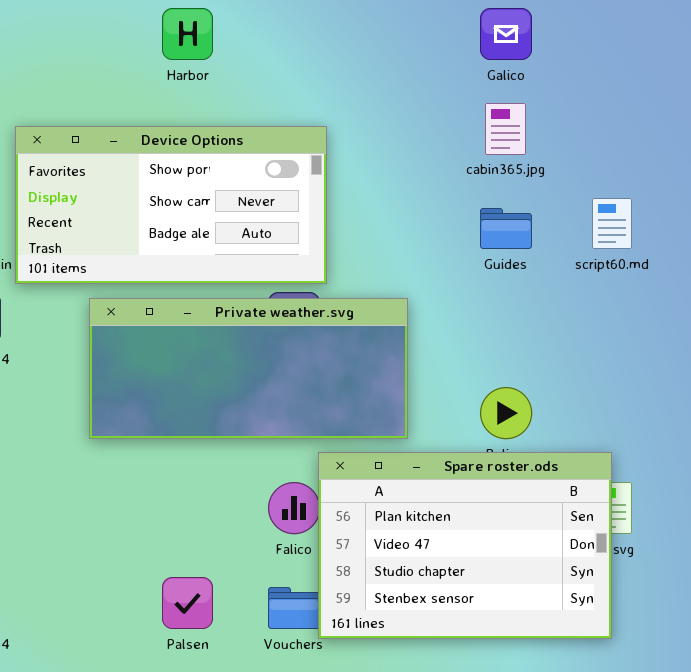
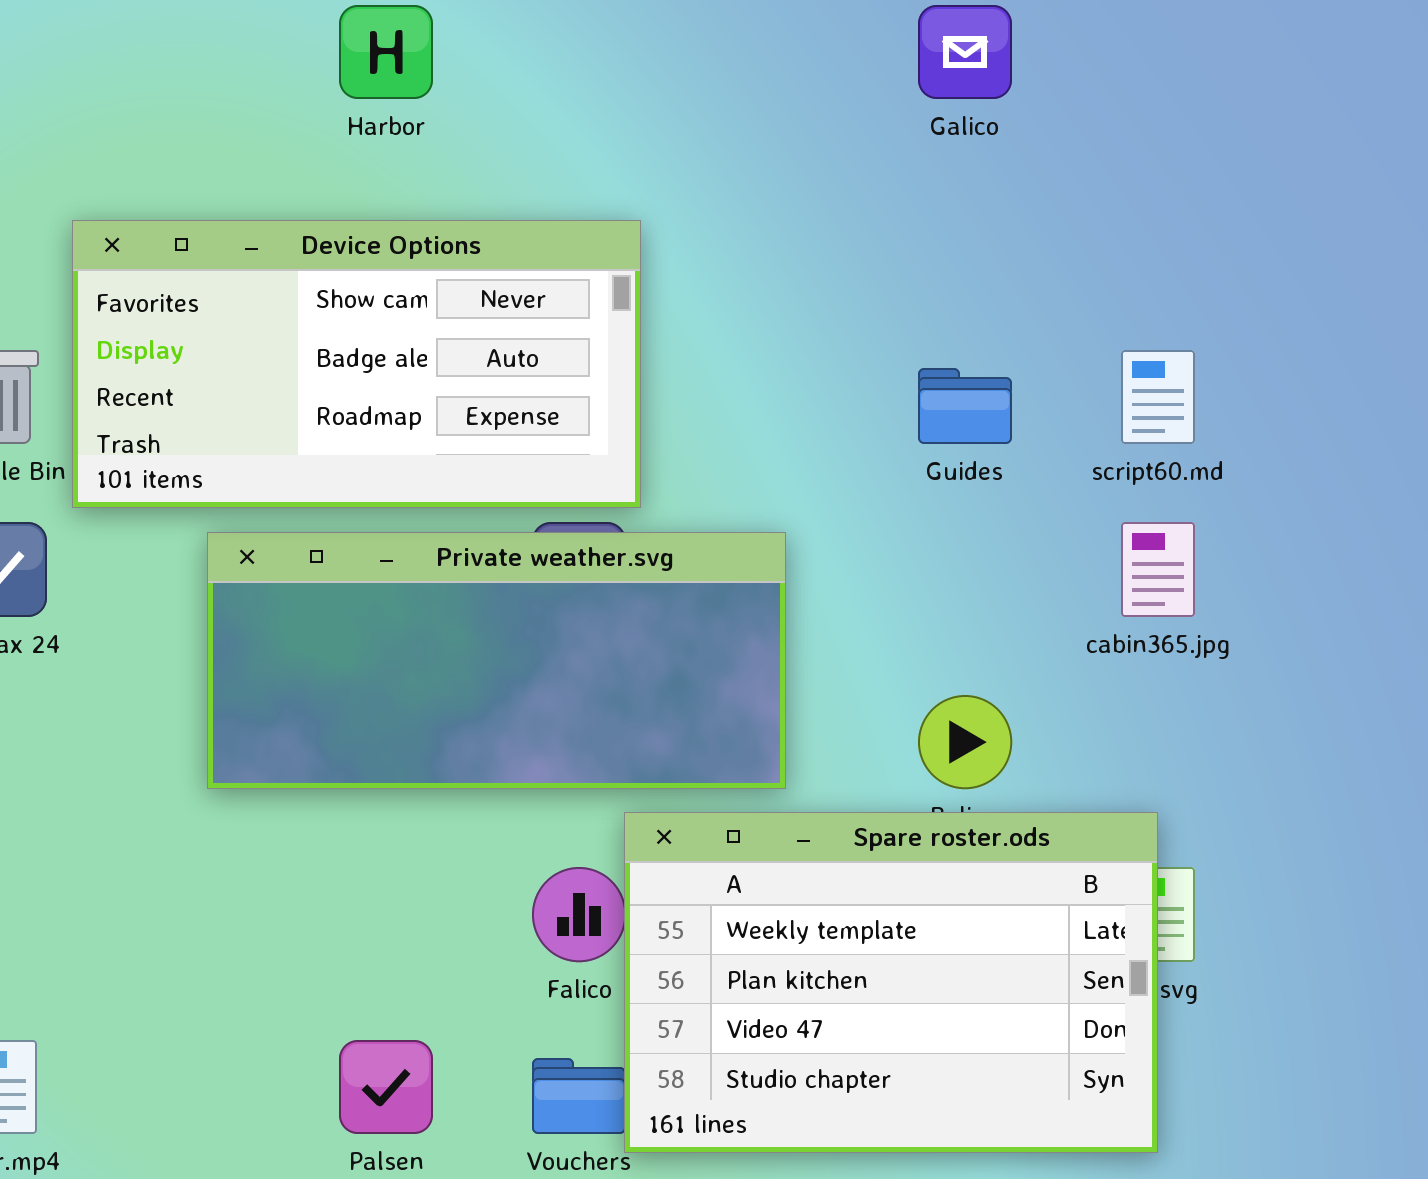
cabin365.jpg: [485,103,526,155] -> [1121,522,1195,617], moved
Device Options: [15,126,327,284] -> [72,220,641,508], scrolled down 1 row
Spare roster.ods: [318,452,612,639] -> [624,812,1158,1153], scrolled up 1 row

